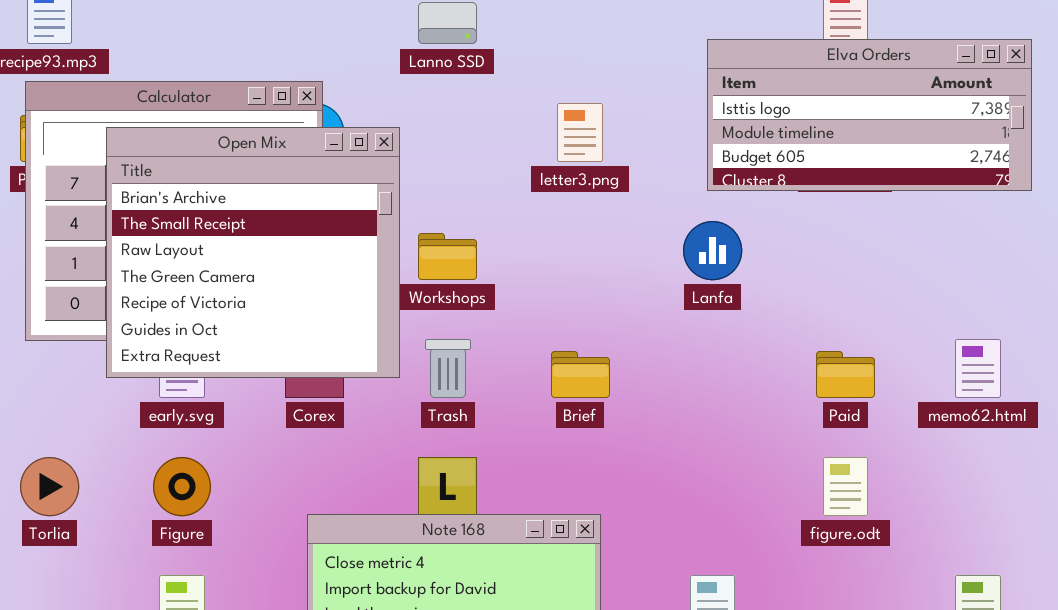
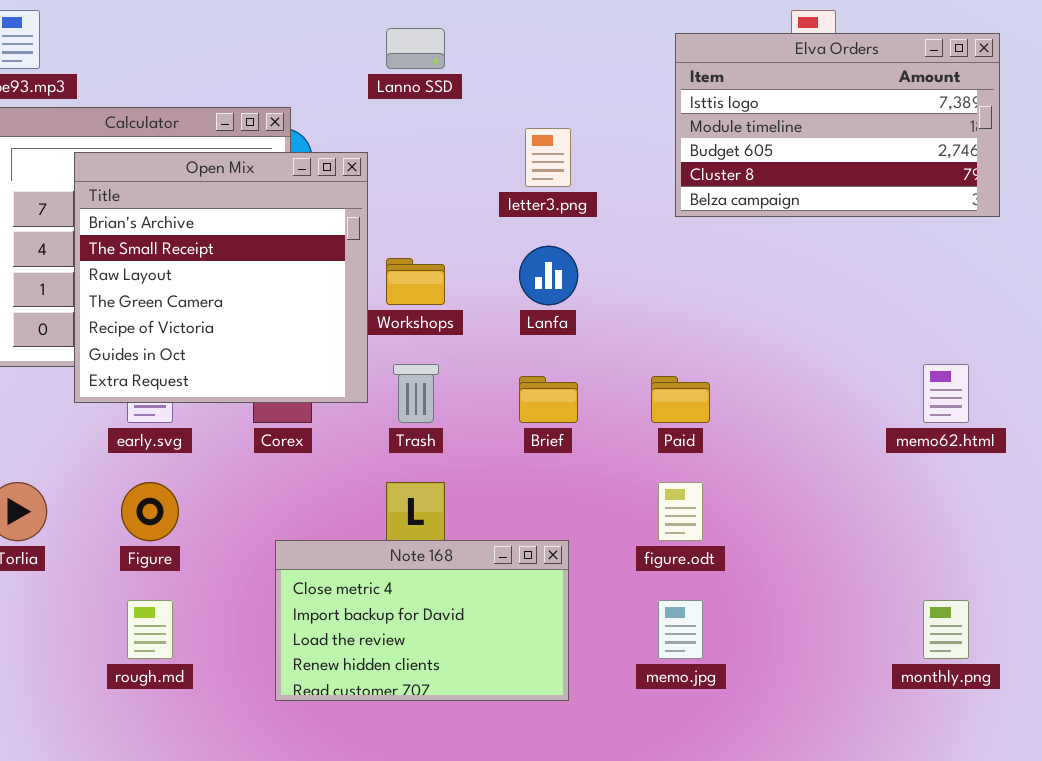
Elva Orders: [707,39,1032,191] -> [675,33,1000,217], resized
Lanfa: [683,221,742,280] -> [519,246,578,305], moved
Paid: [816,351,875,398] -> [651,376,710,423], moved
figure.odt: [823,457,868,516] -> [658,482,703,541], moved

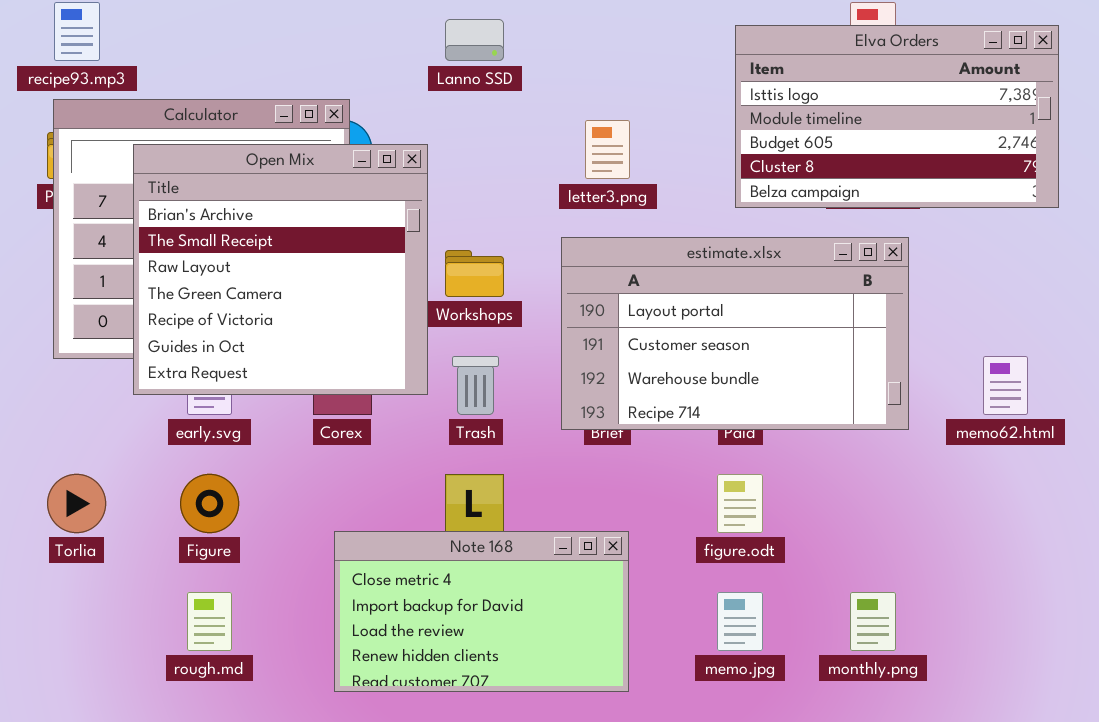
estimate.xlsx: none -> [561,237,909,430], opened
monthly.png: [923,600,969,659] -> [850,592,896,651], moved

